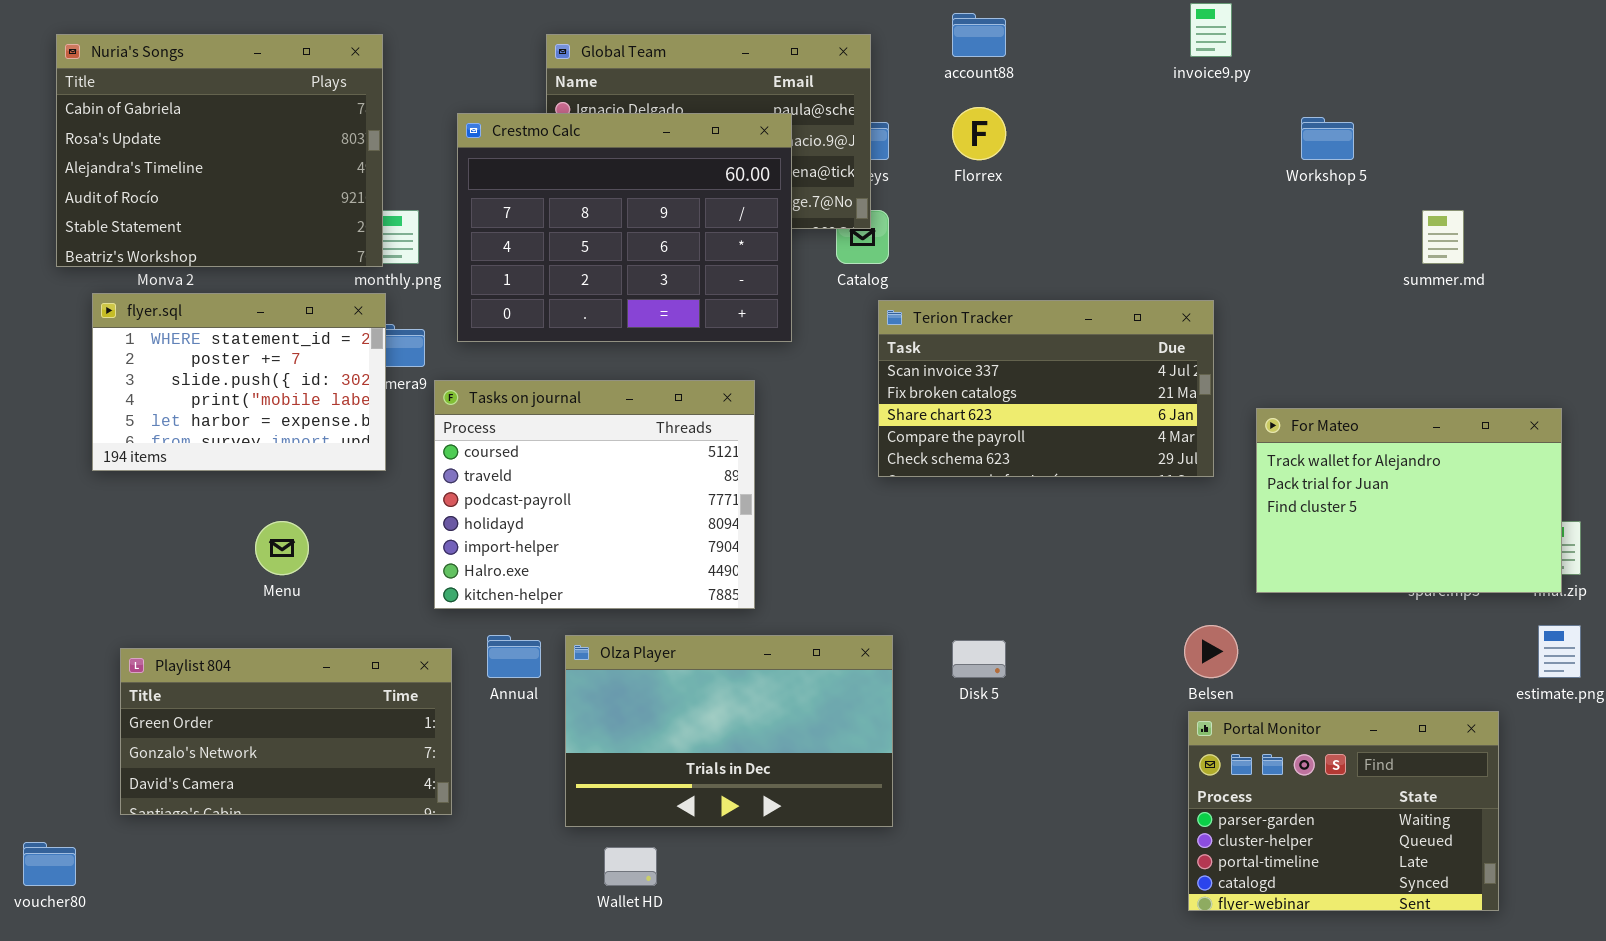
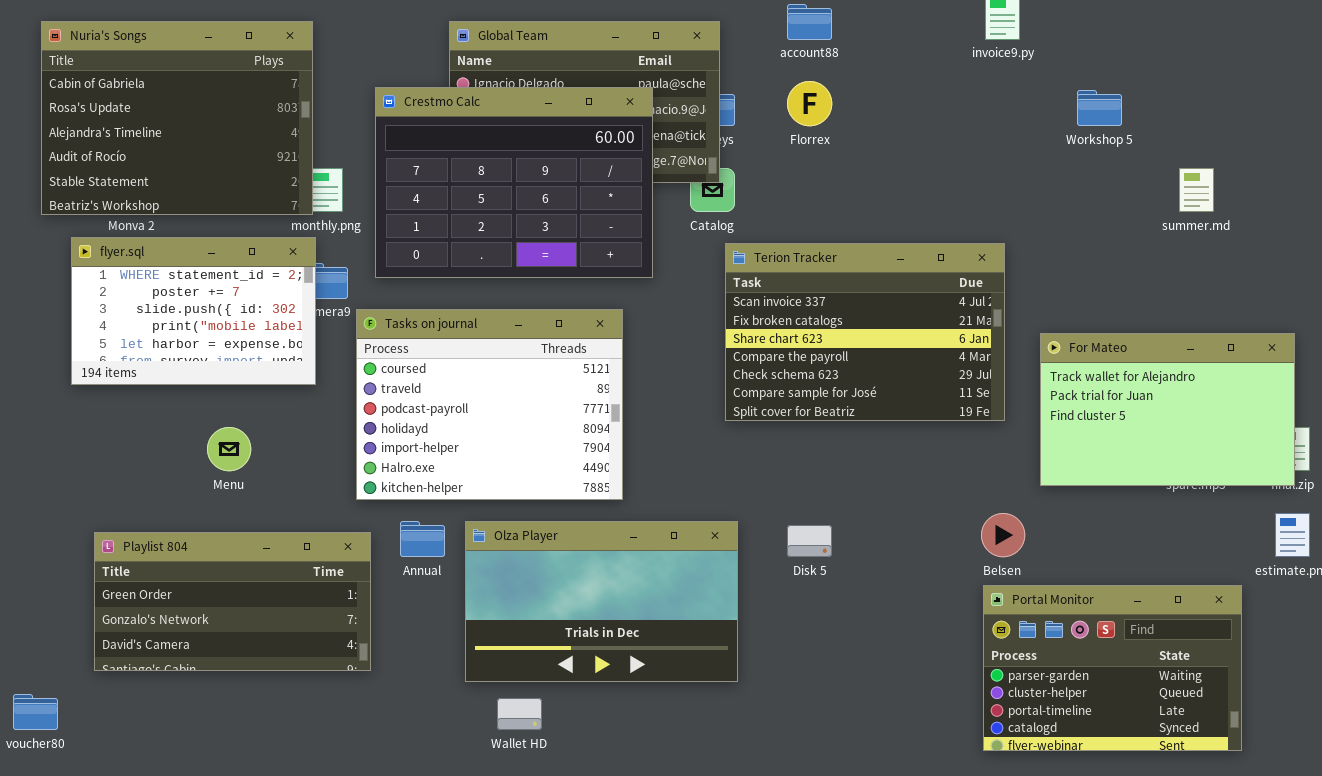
Terion Tracker: [878,300,1214,477] -> [725,243,1005,421], resized

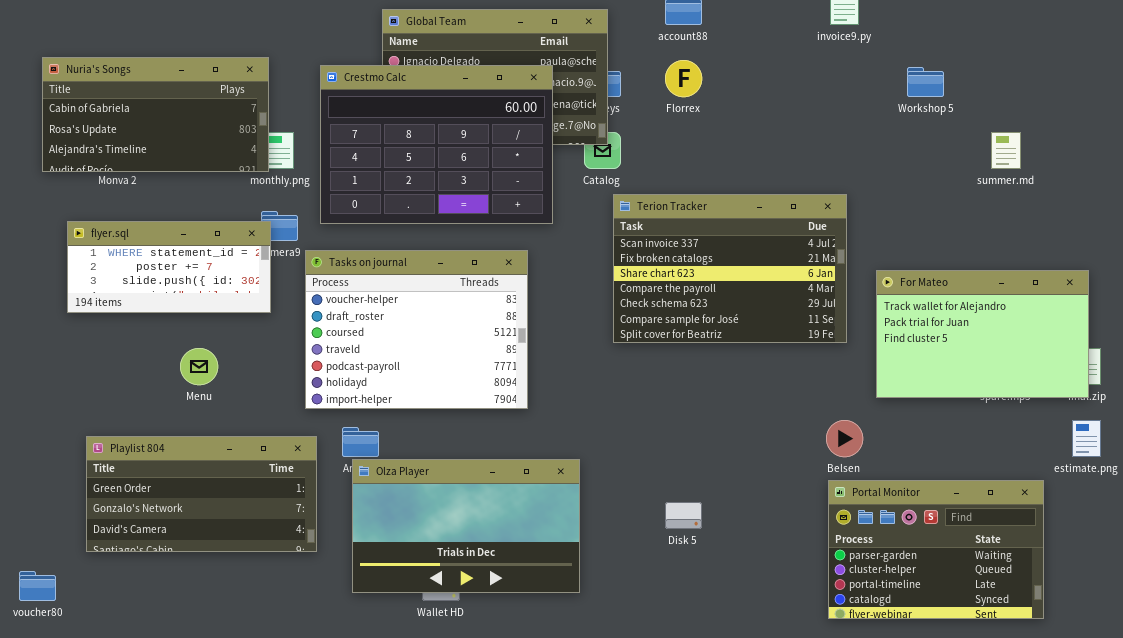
Nuria's Songs: [41,21,313,215] -> [42,57,269,172], resized
flyer.sql: [71,237,316,385] -> [67,221,271,313], resized
Tasks on journal: [356,309,623,500] -> [305,250,528,409], scrolled up 2 rows
Olza Player: [465,521,738,682] -> [352,459,580,593], moved
Disk 5: [787,525,832,557] -> [665,502,702,529], moved

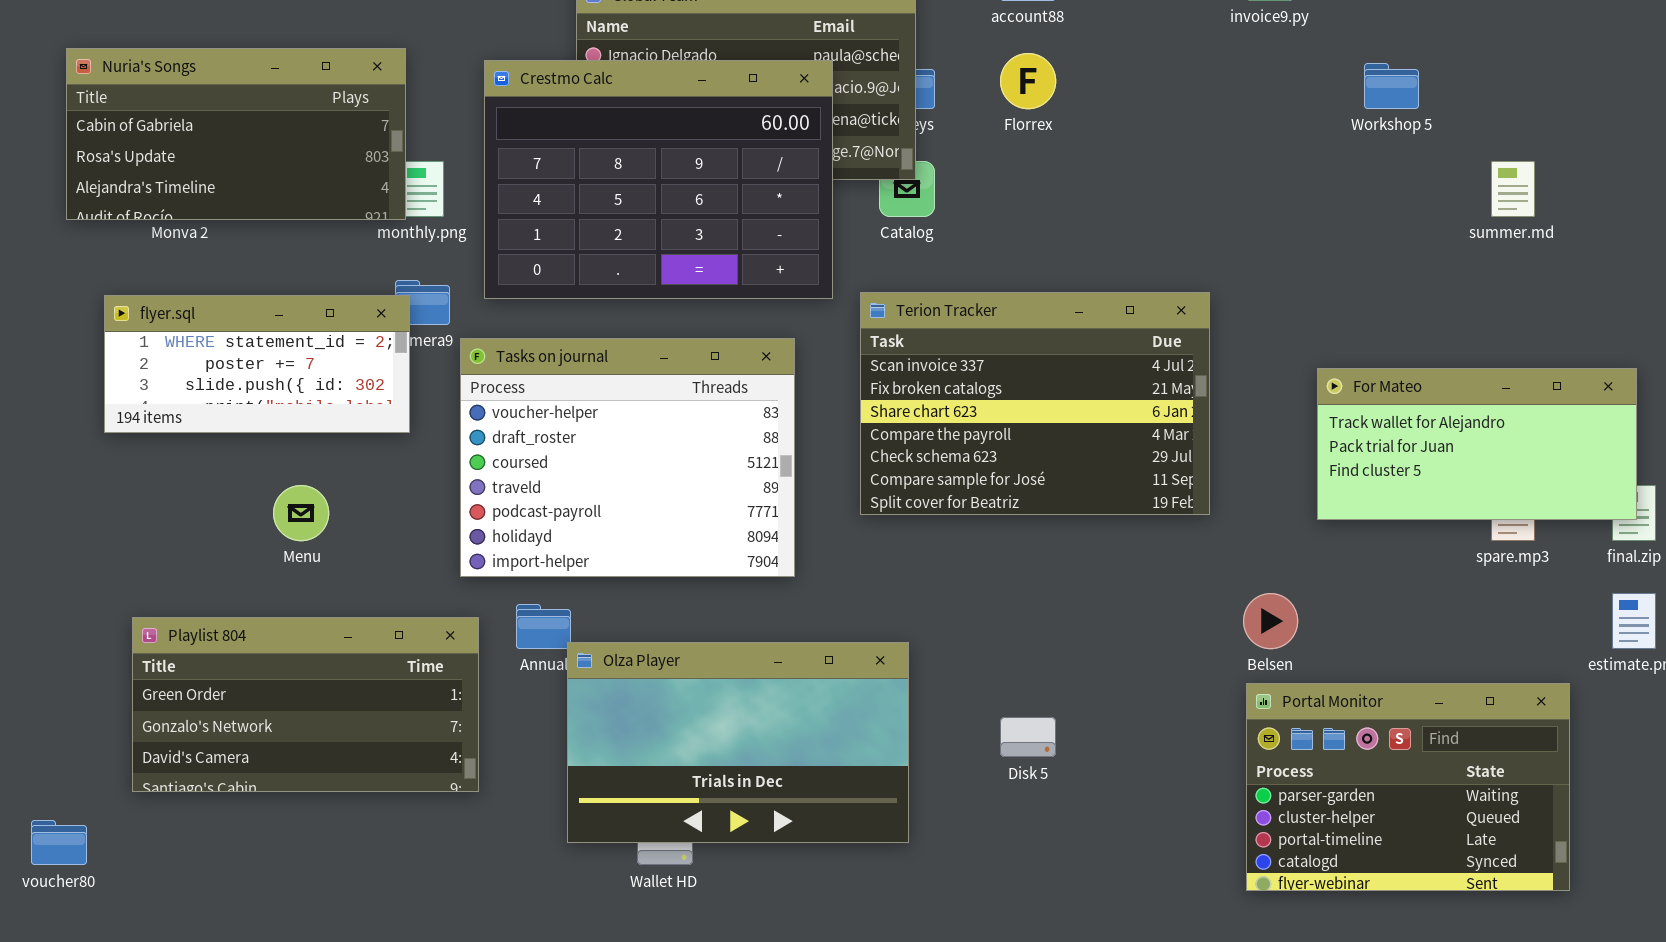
Terion Tracker: [613,194,847,343] -> [860,292,1210,515], moved
For Mateo: [876,270,1089,398] -> [1317,368,1637,520], resized
Olza Player: [352,459,580,593] -> [567,642,909,843], moved

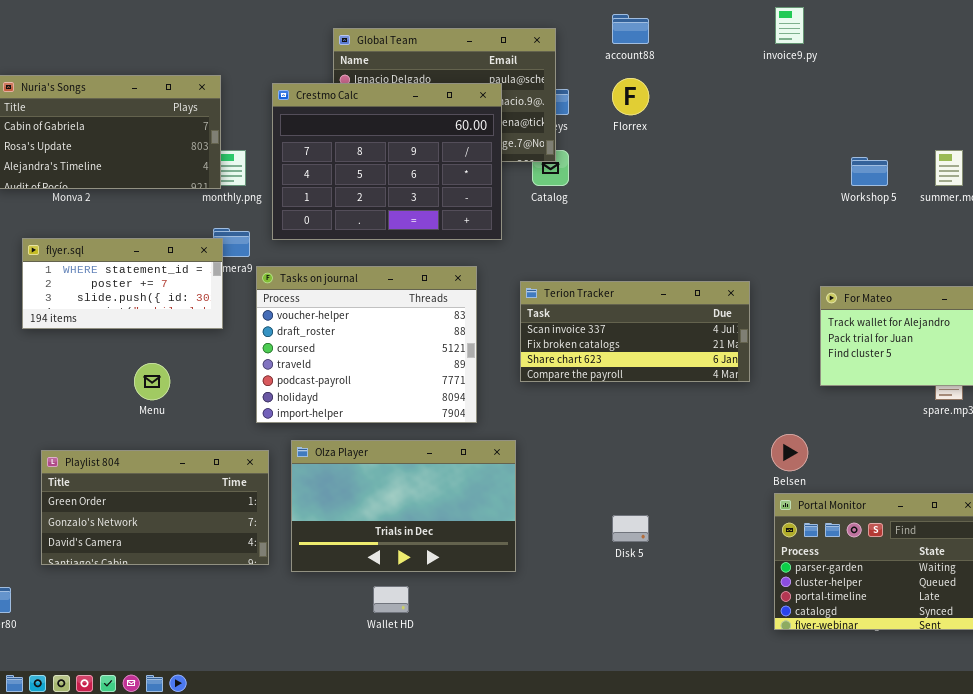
Workshop 5: [1364,63,1419,109] -> [851,157,888,186], moved
Terion Tracker: [860,292,1210,515] -> [520,281,750,382], resized
Olza Player: [567,642,909,843] -> [291,440,516,572], moved

